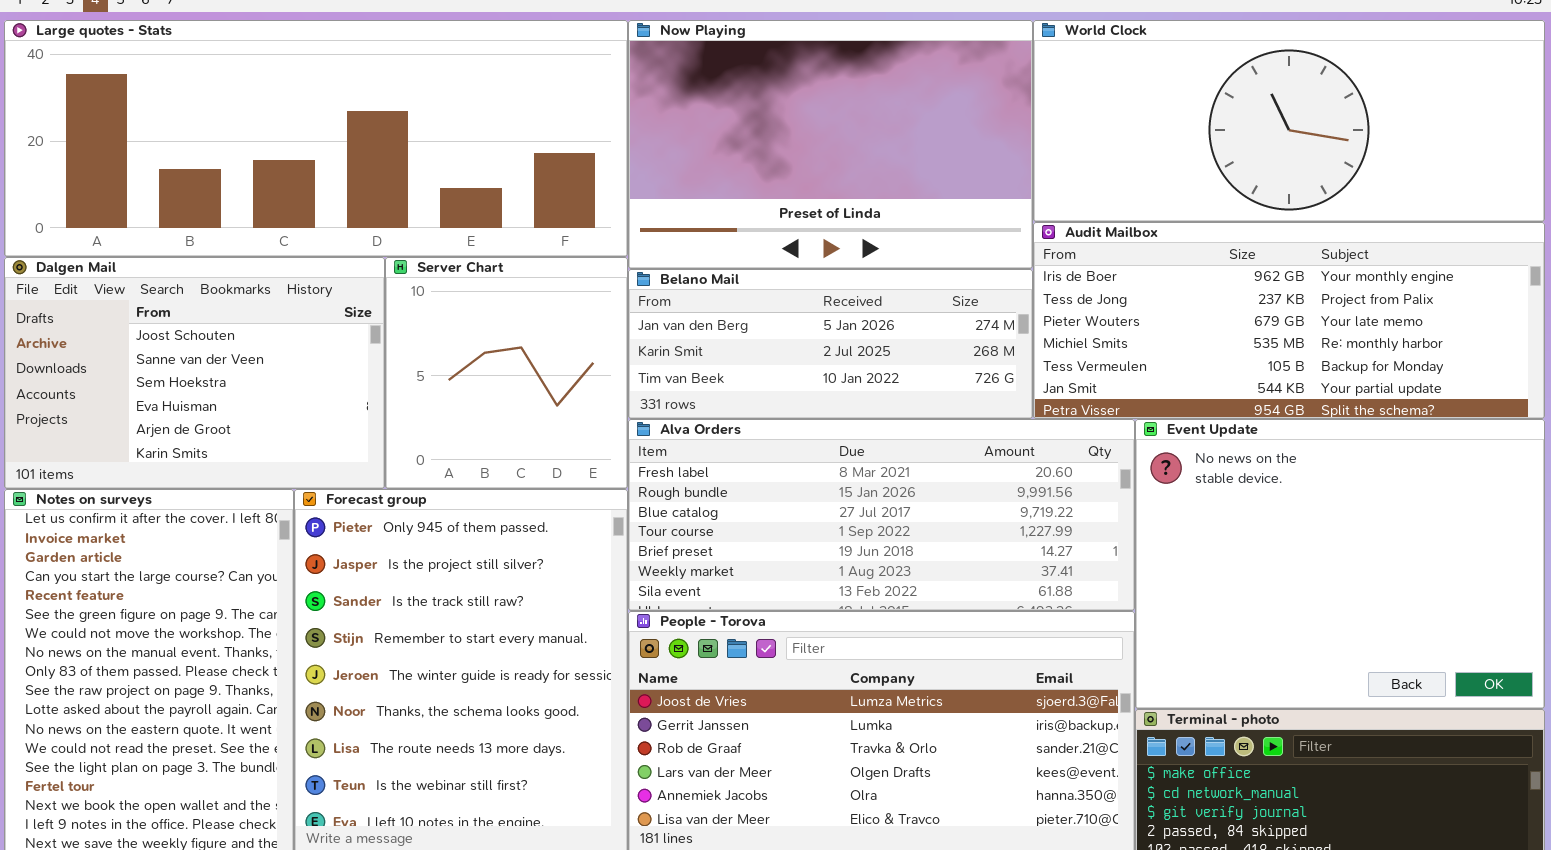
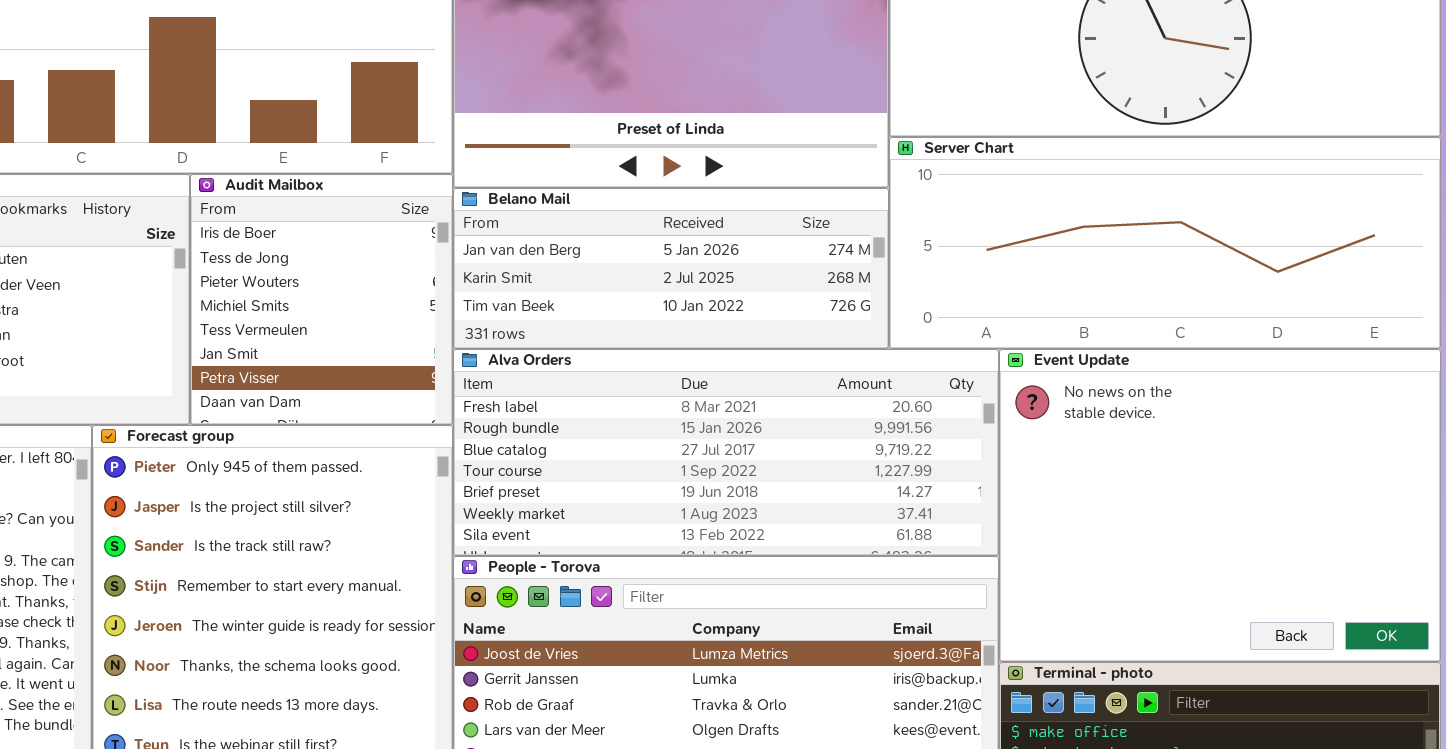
Audit Mailbox: [1033,222,1545,419] -> [190,174,453,425], moved, resized
Server Chart: [385,257,628,489] -> [889,137,1441,349], moved, resized

